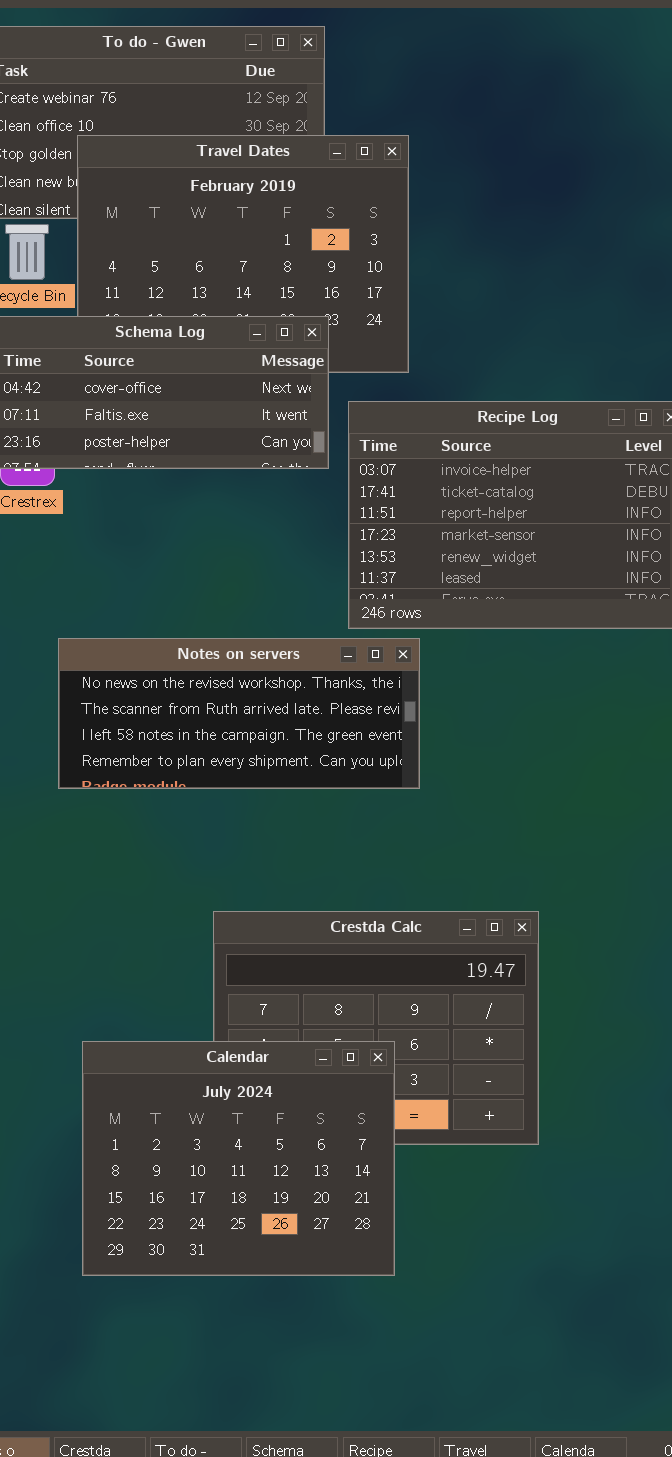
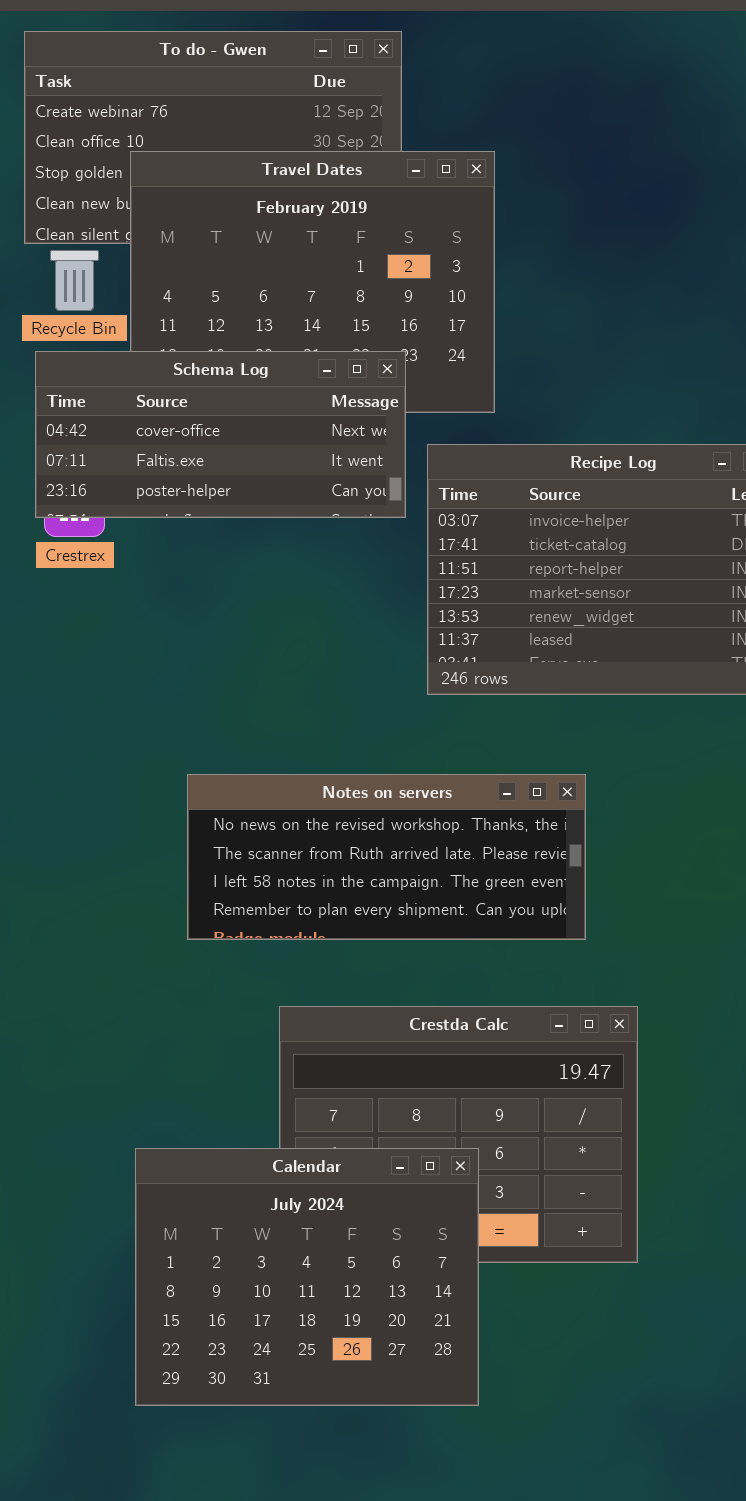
Notes on servers: [58,638,420,789] -> [187,774,586,940], moved

